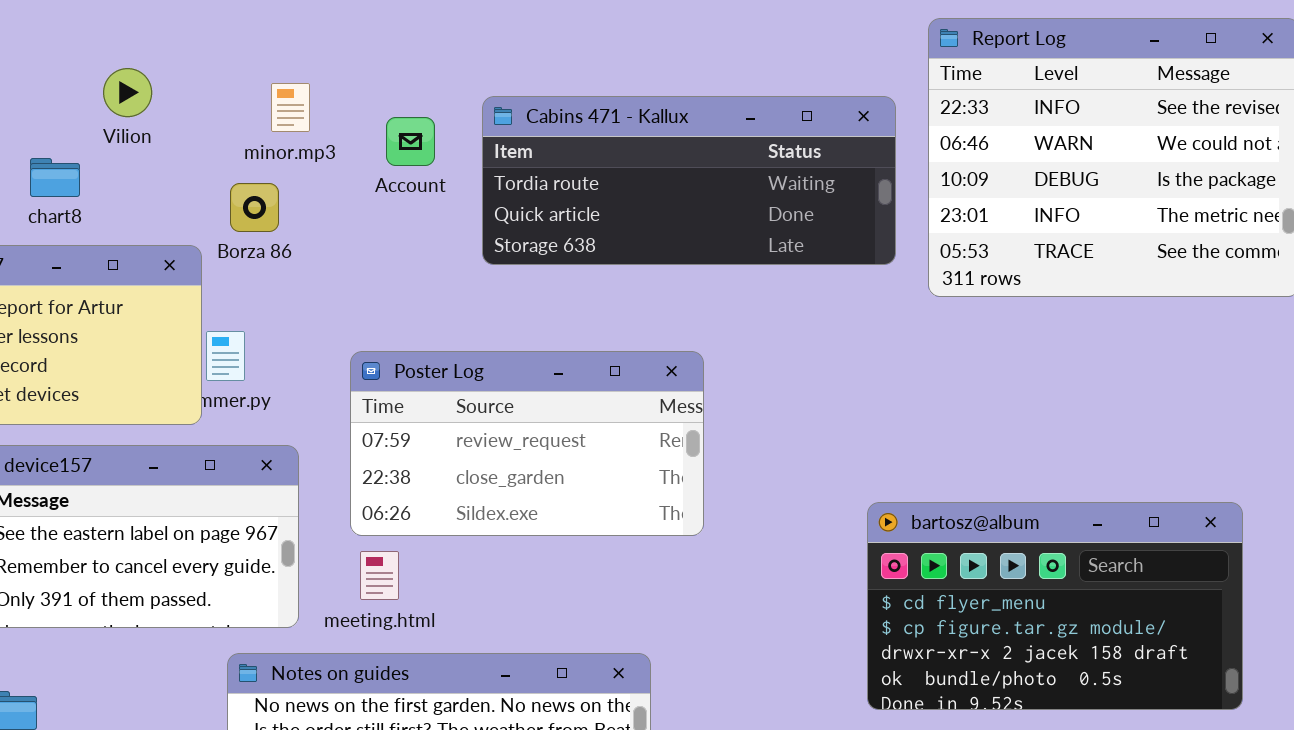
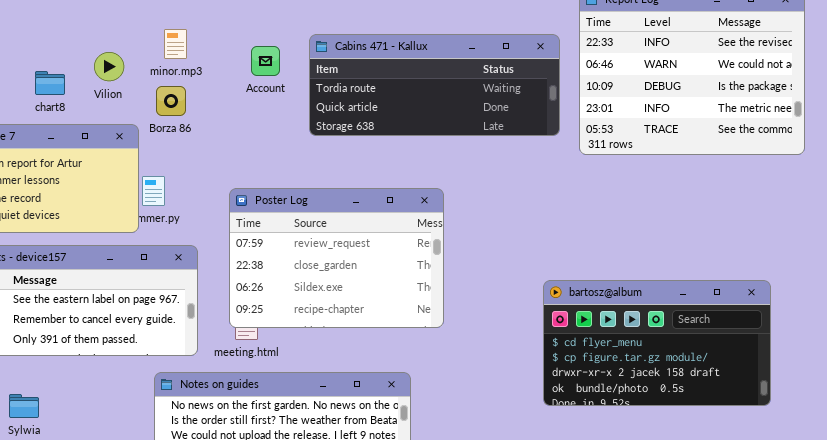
Vilion: [103,68,152,117] -> [94,52,124,81], moved
minor.mp3: [271,83,310,132] -> [164,29,187,59], moved
Poster Log: [350,351,704,536] -> [229,188,444,328], resized

